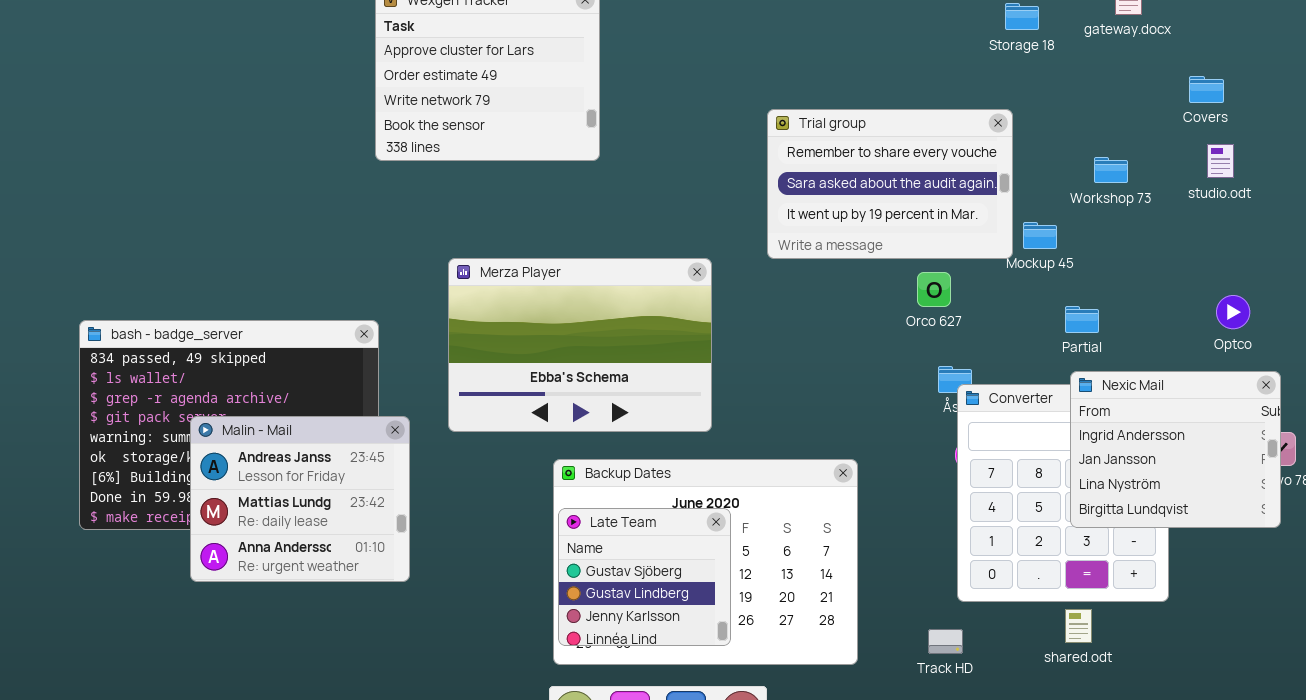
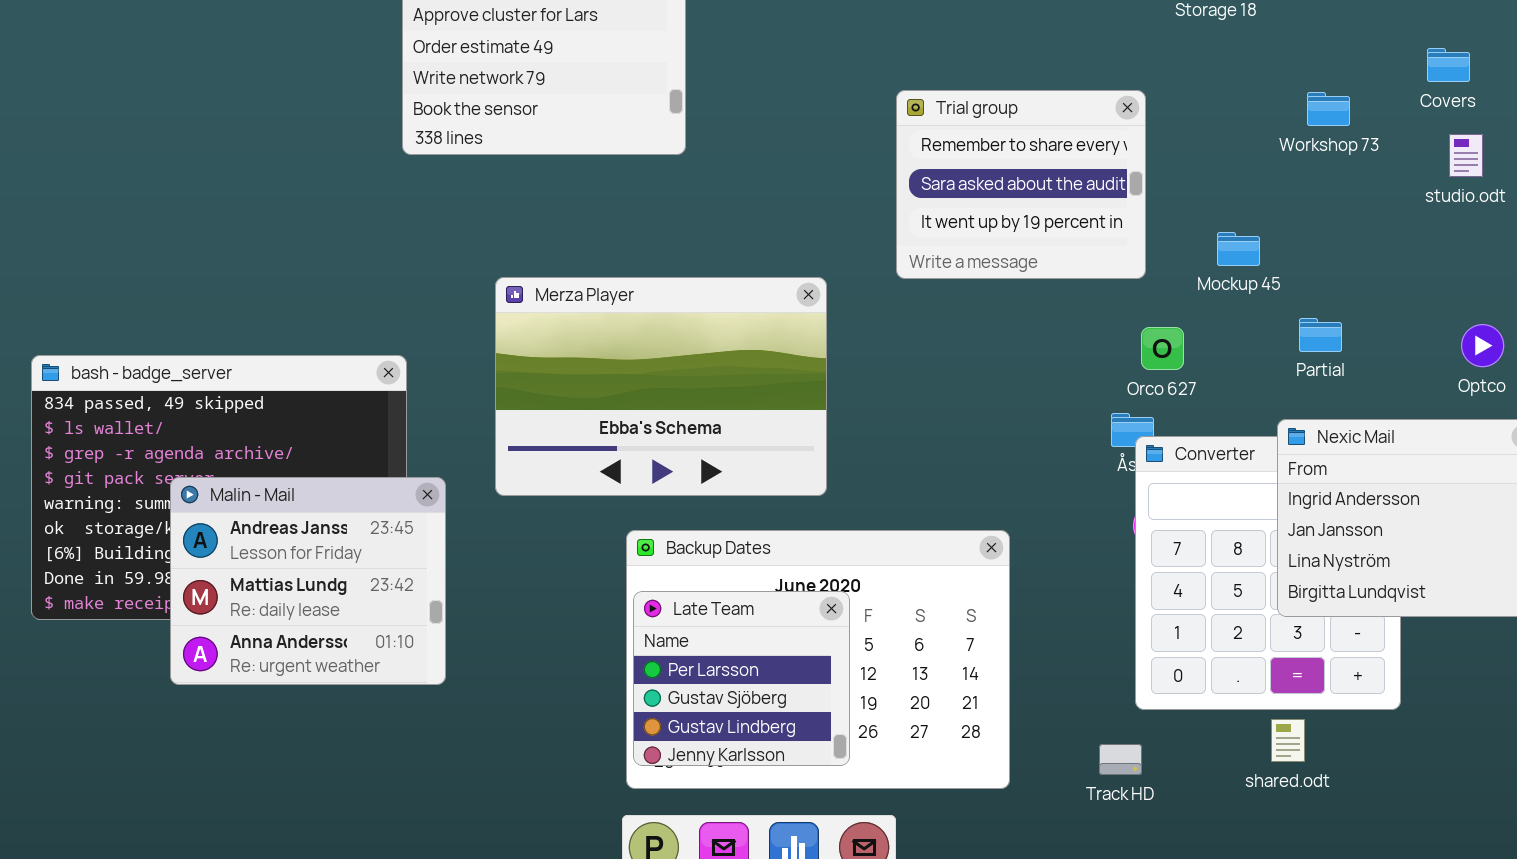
Trial group: [767,109,1013,259] -> [896,90,1146,279], resized
Workshop 73: [1094,157,1128,183] -> [1307,92,1350,126], moved
Orco 627: [917,272,951,307] -> [1141,327,1184,370], moved
Partial: [1065,306,1099,333] -> [1299,318,1342,352], moved
Late Team: [558,508,731,646] -> [633,591,850,766], scrolled up 1 row

